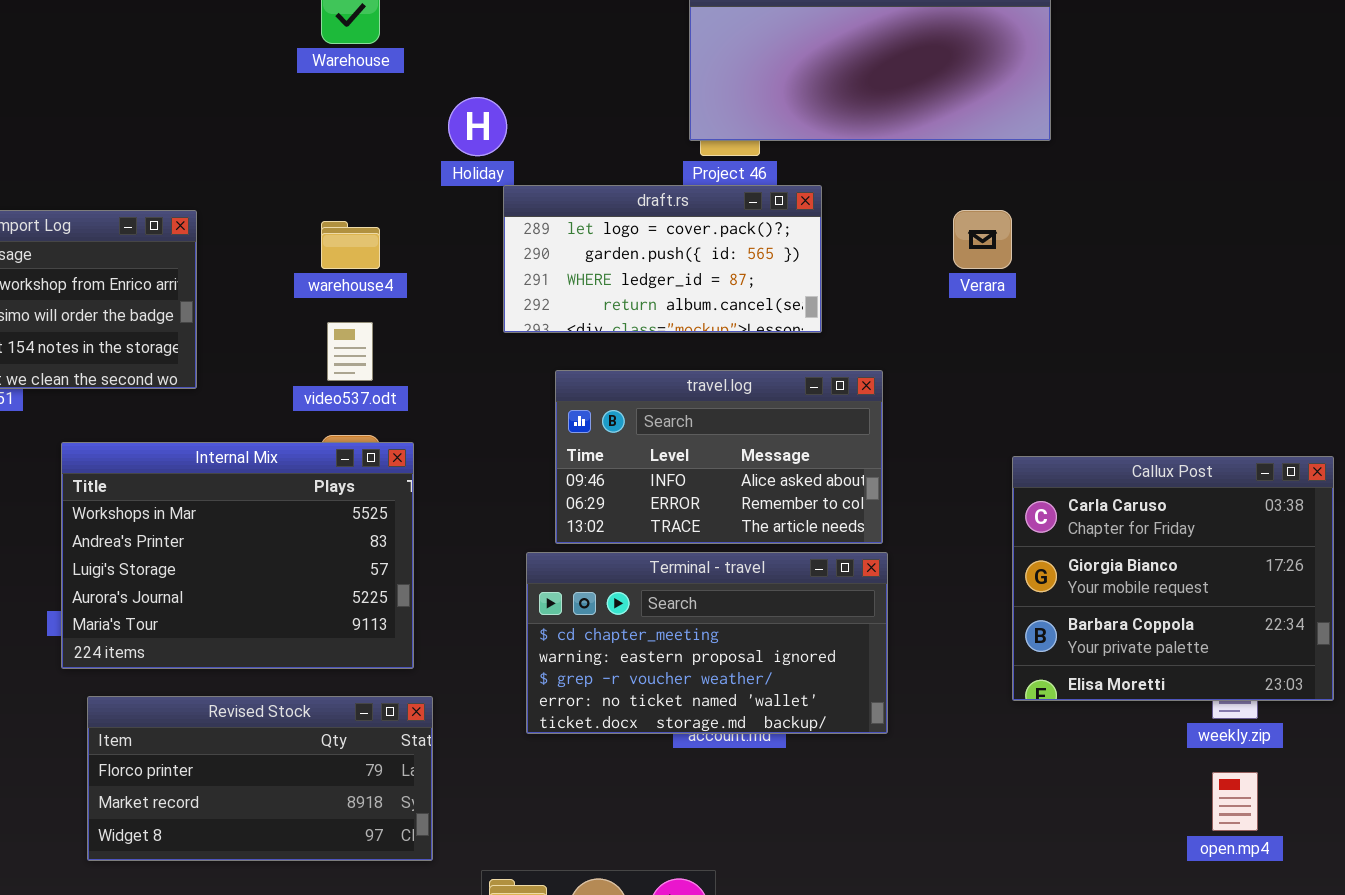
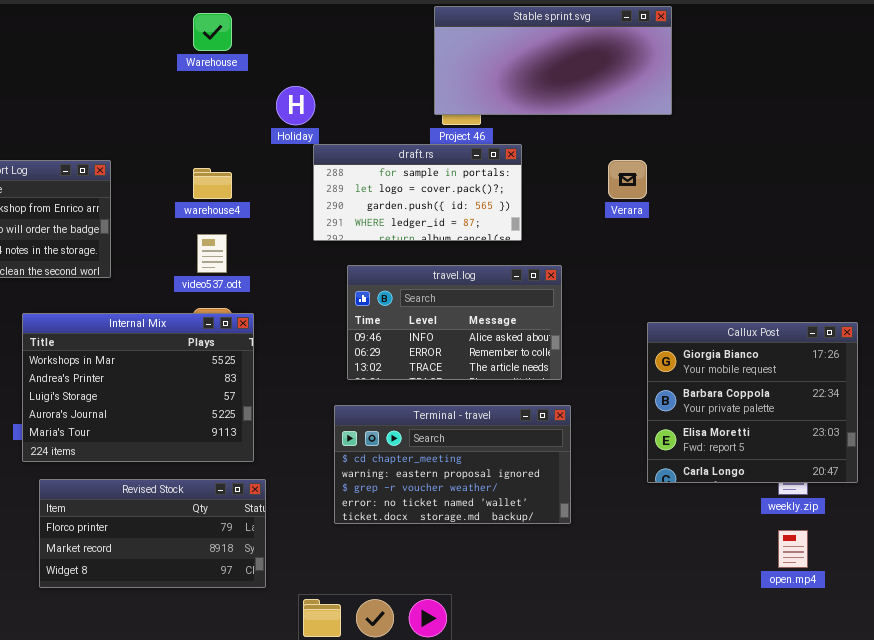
draft.rs: [503,185,822,333] -> [313,144,522,241], scrolled up 1 row
Callux Post: [1012,456,1334,701] -> [647,322,858,483], scrolled down 1 row
Terminal - travel: [526,552,888,734] -> [334,405,571,524], moved

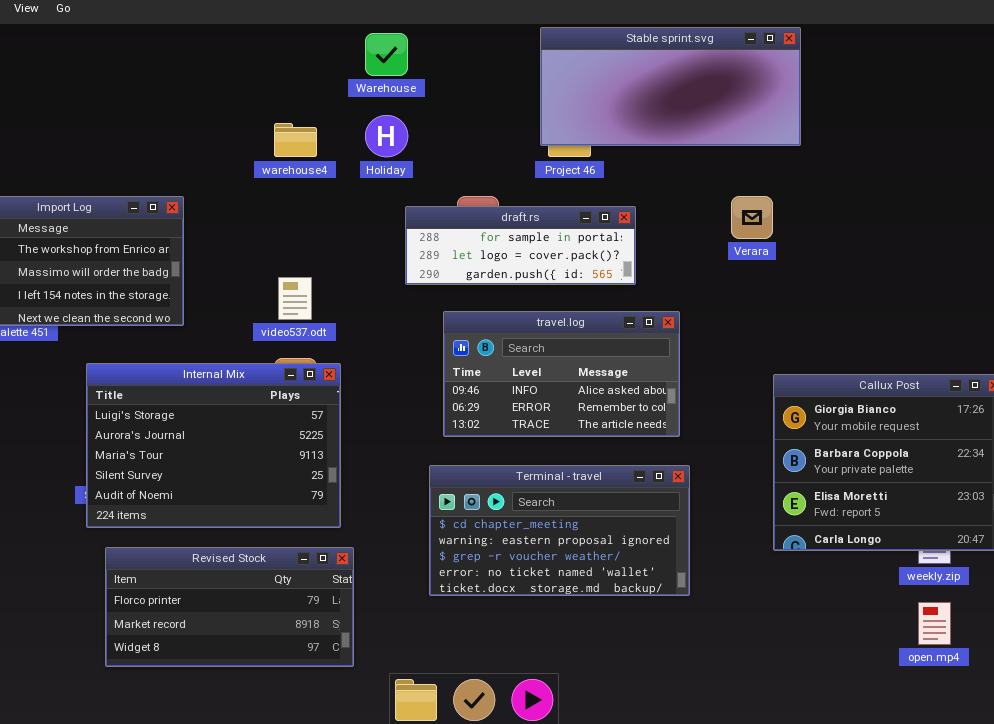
Warehouse: [193,13,232,51] -> [365,33,408,76], moved
draft.rs: [313,144,522,241] -> [405,206,636,285], resized
warehouse4: [193,168,232,199] -> [274,123,317,157], moved
Internal Mix: [22,313,254,462] -> [86,363,341,528], scrolled down 2 rows

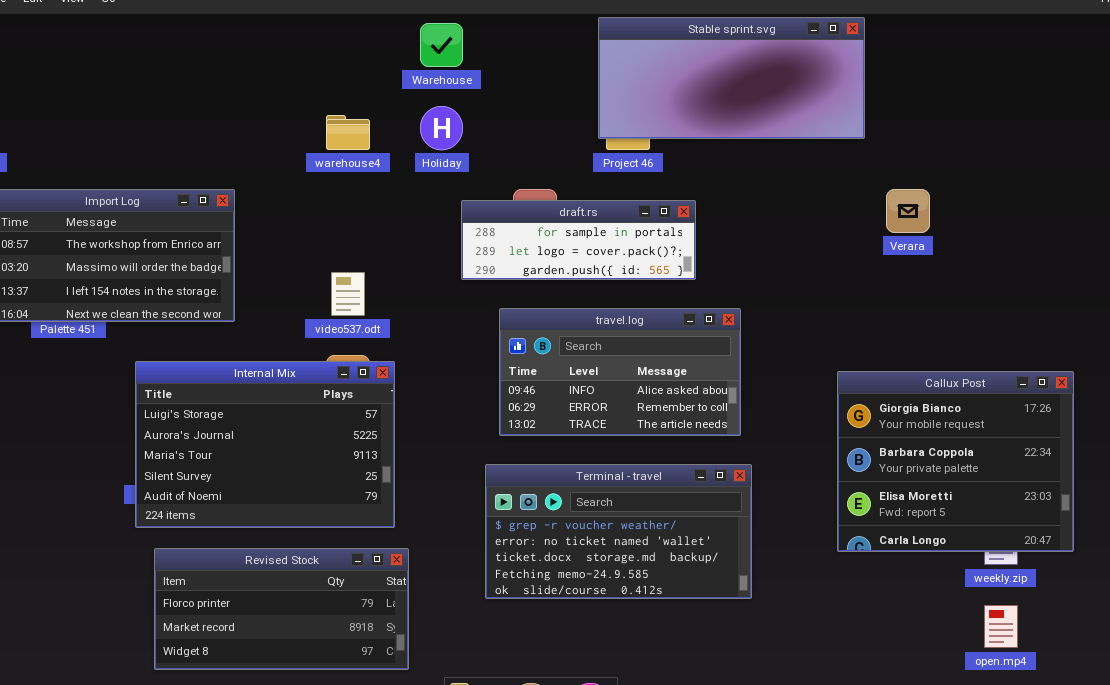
Verara: [731,196,773,239] -> [886,189,930,233], moved
Terminal - travel: [429,465,690,596] -> [485,464,752,599], scrolled down 2 rows

